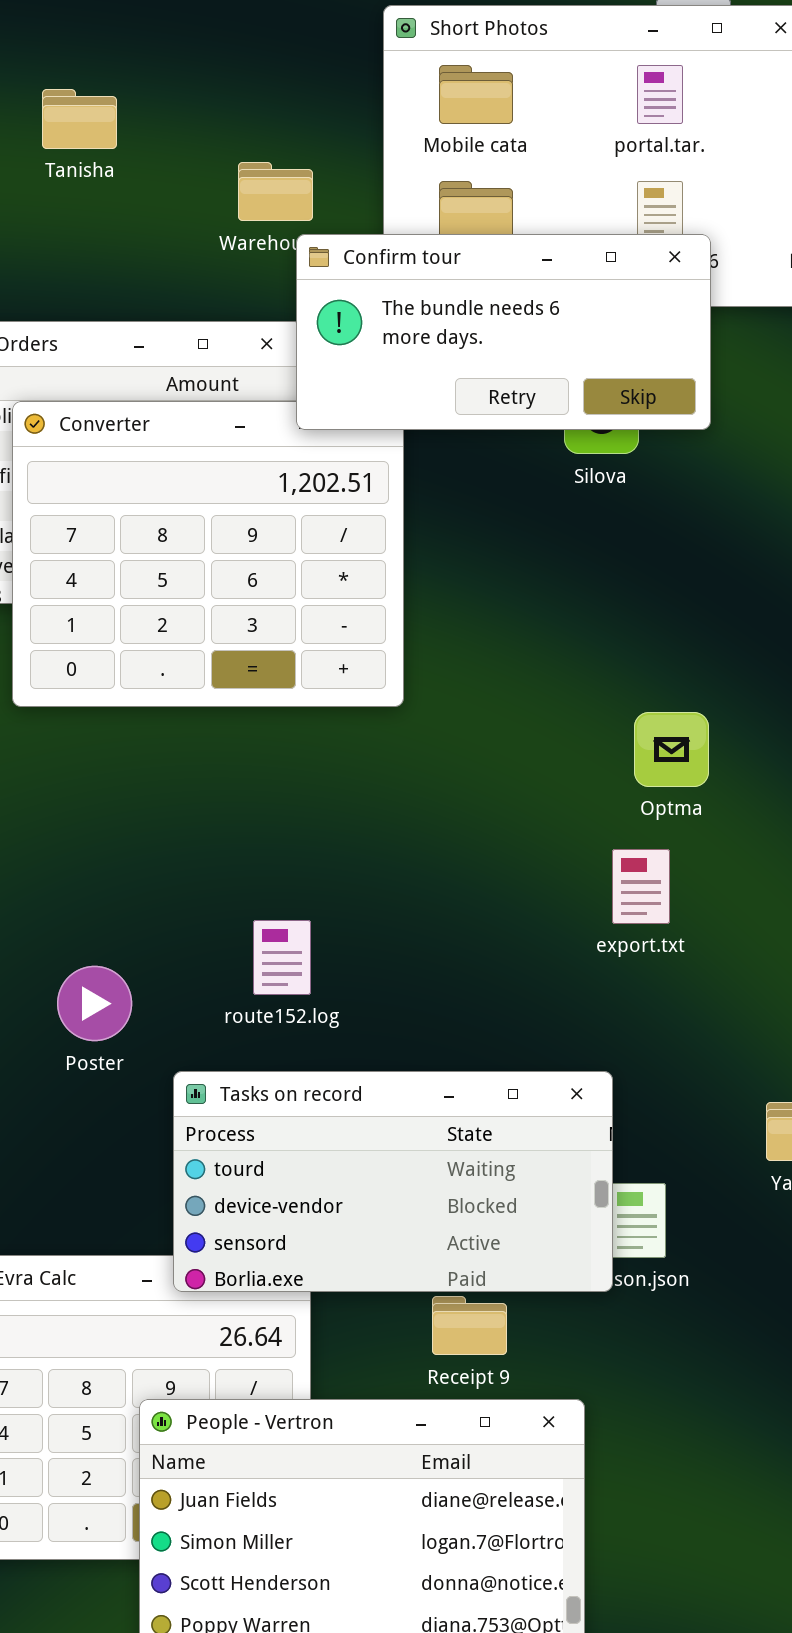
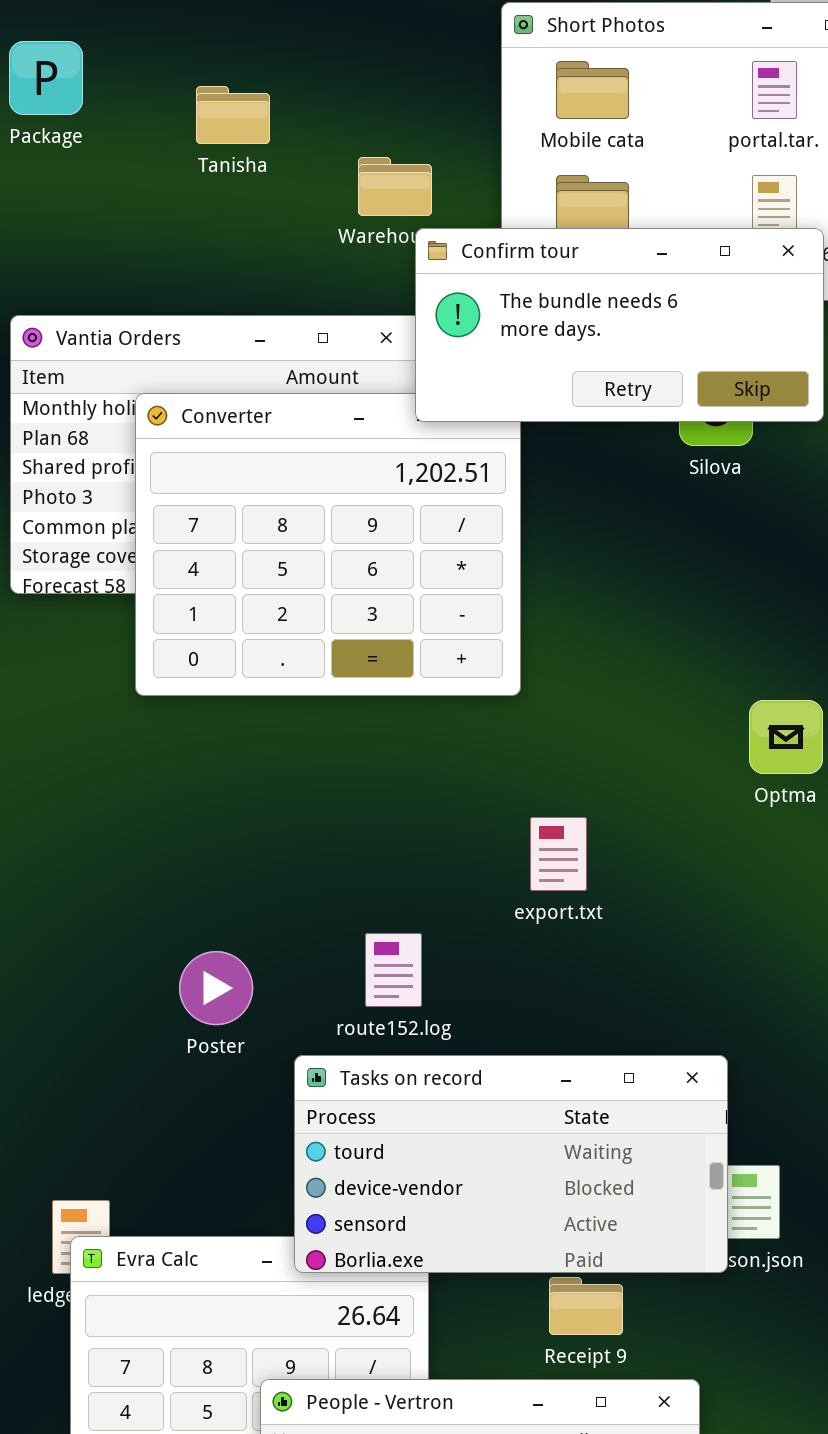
Tanisha: [42,89,117,149] -> [196,86,270,144], moved
export.txt: [612,849,670,924] -> [530,817,587,891], moved
route152.log: [253,920,311,995] -> [365,933,422,1007], moved

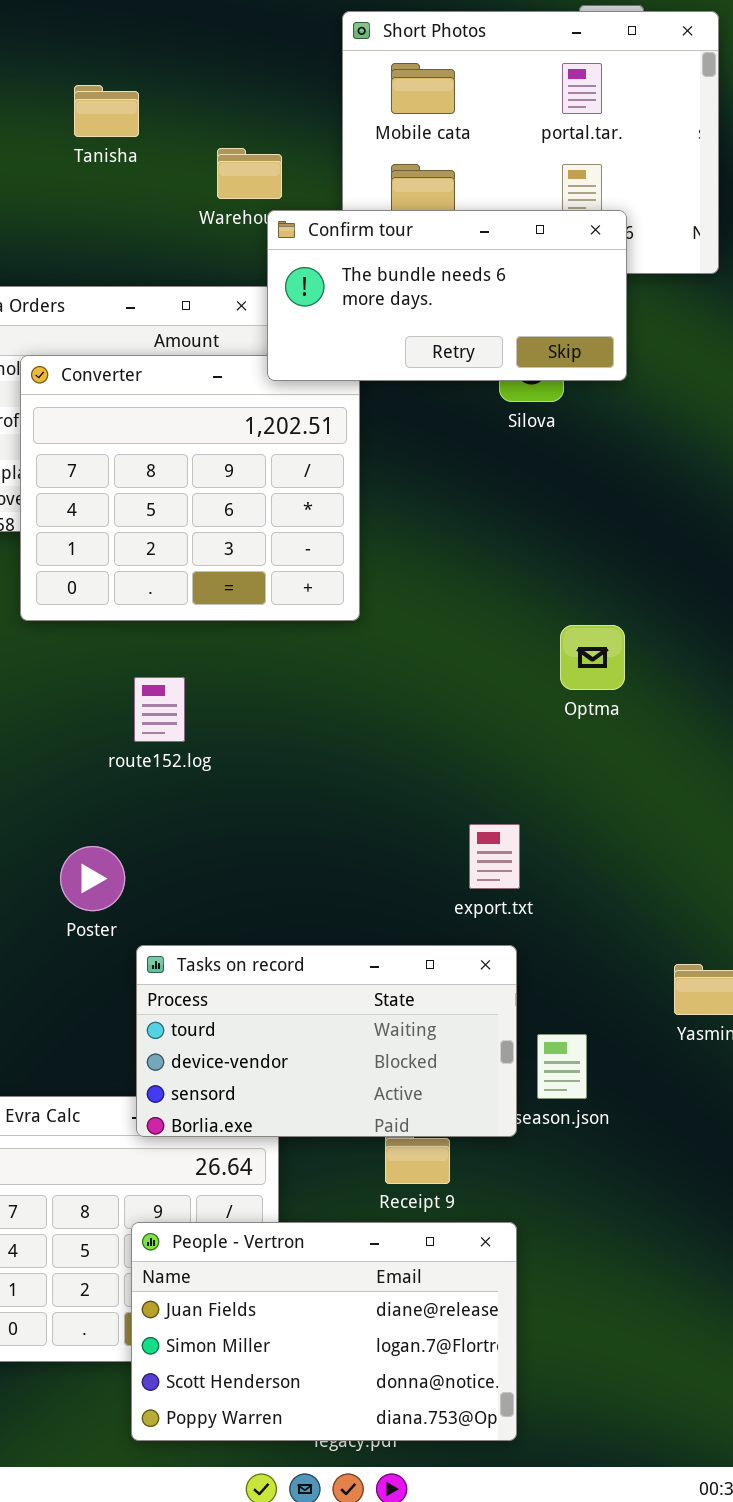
export.txt: [530,817,587,891] -> [469,824,520,889], moved
route152.log: [365,933,422,1007] -> [134,677,185,742], moved
Tasks on record: [294,1055,728,1273] -> [136,945,517,1137], moved

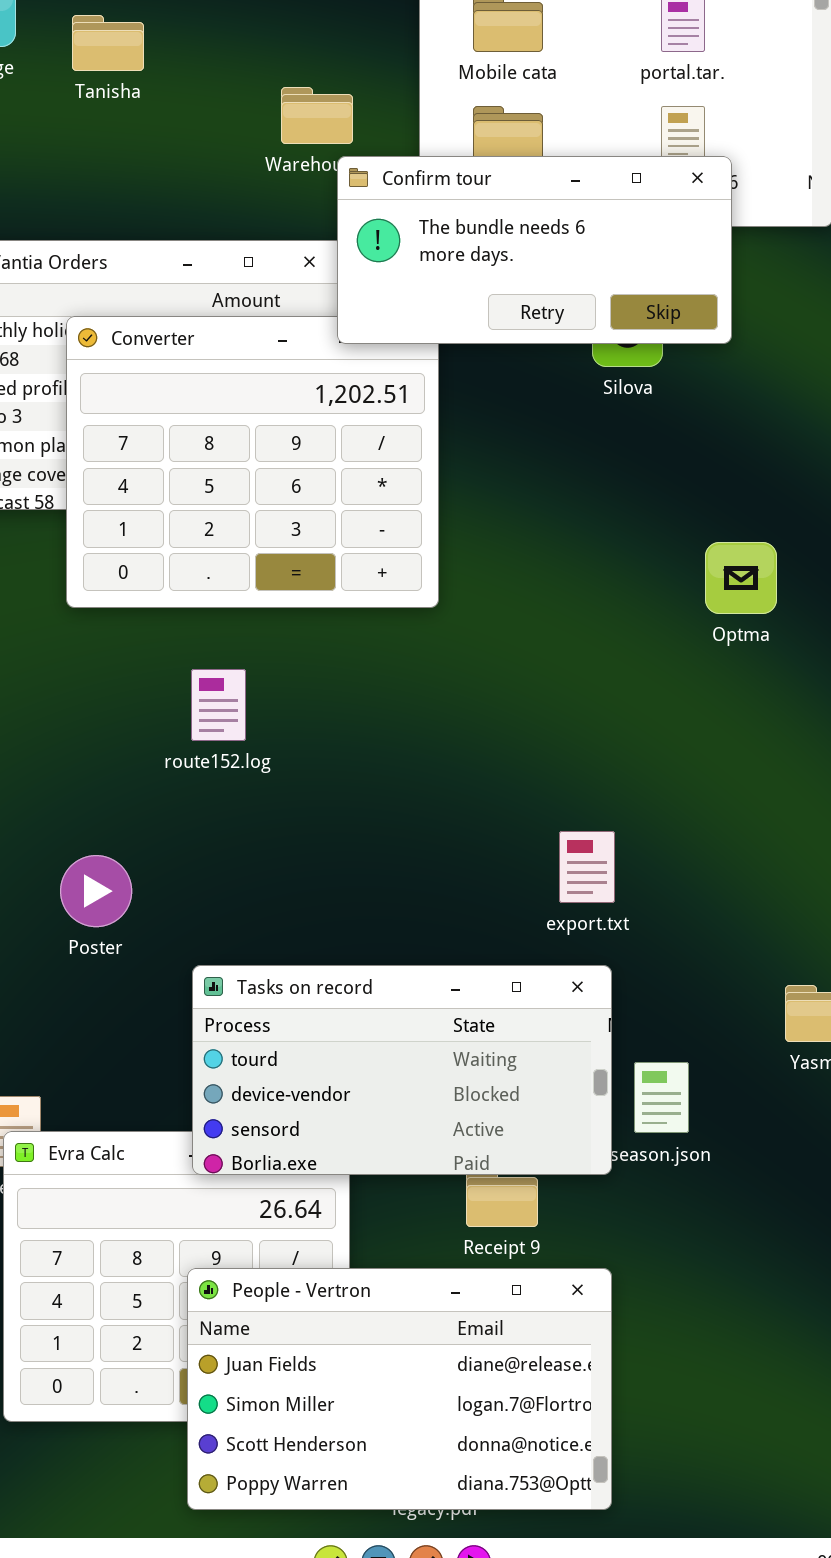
Tanisha: [74,85,139,137] -> [72,15,144,71], moved
Optma: [560,625,625,690] -> [705,542,777,614], moved
Poster: [60,846,125,911] -> [60,855,132,927], moved

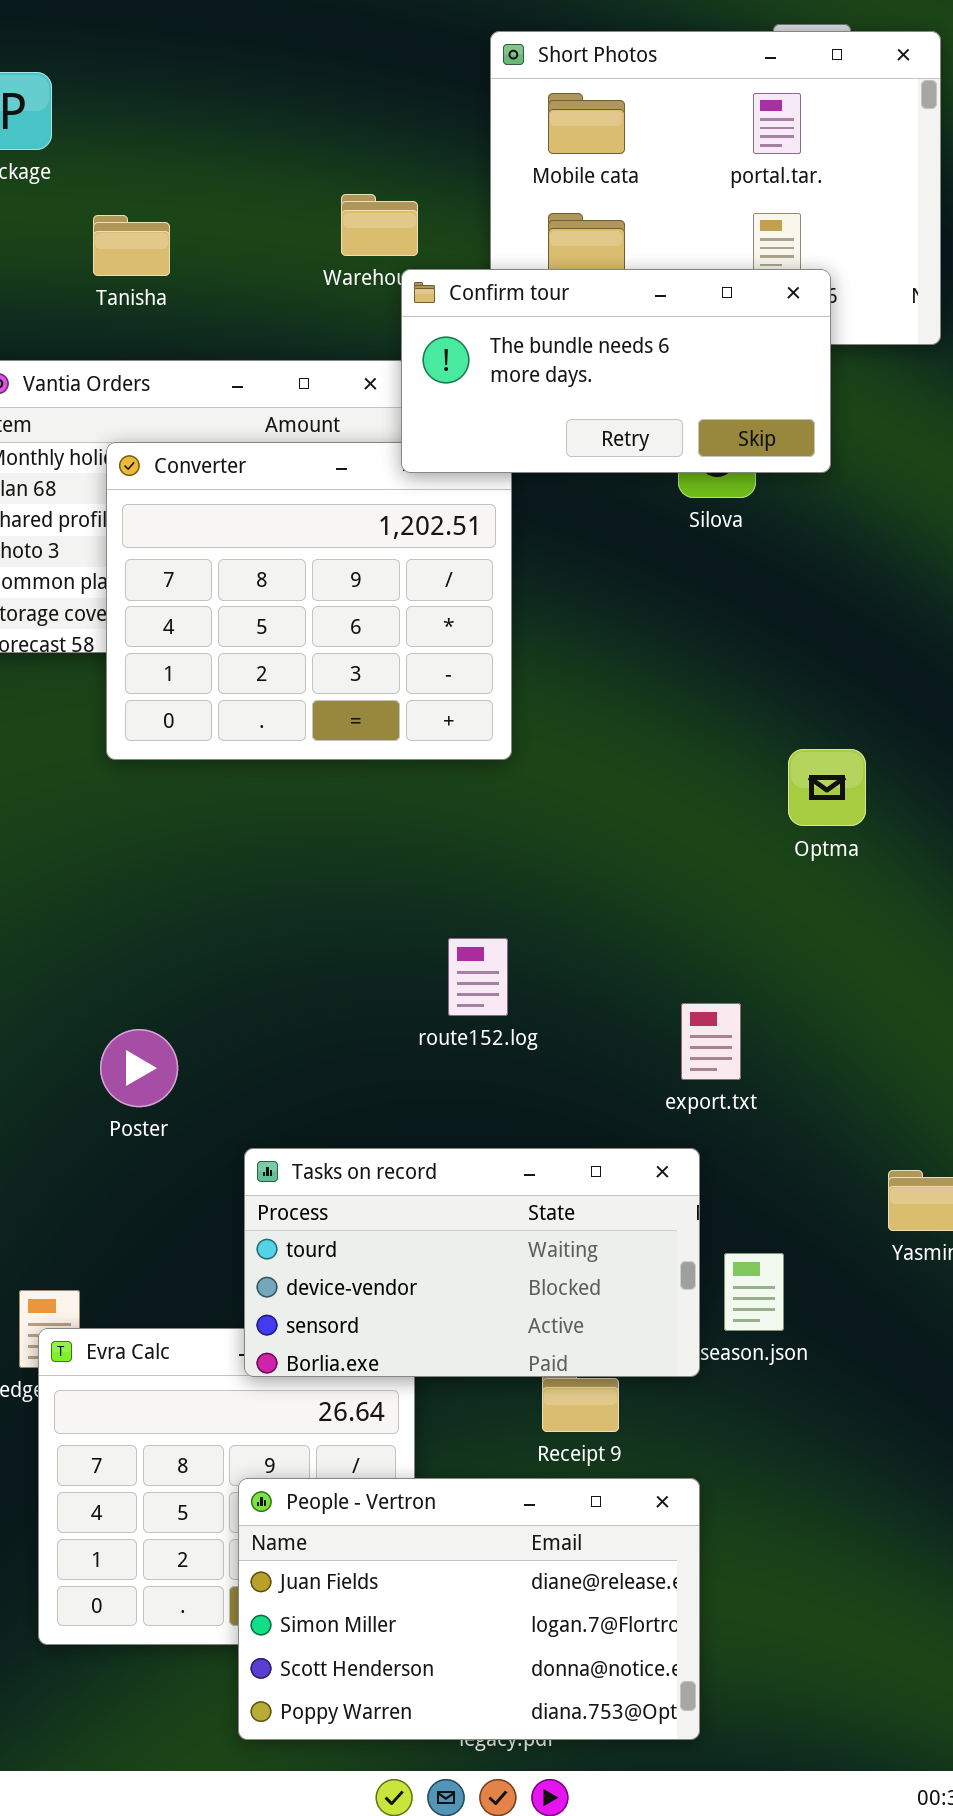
Tanisha: [72,15,144,71] -> [93,215,170,276], moved
Optma: [705,542,777,614] -> [788,749,866,826], moved
route152.log: [191,669,246,741] -> [448,938,508,1016], moved
export.txt: [559,831,615,903] -> [681,1003,741,1080], moved

